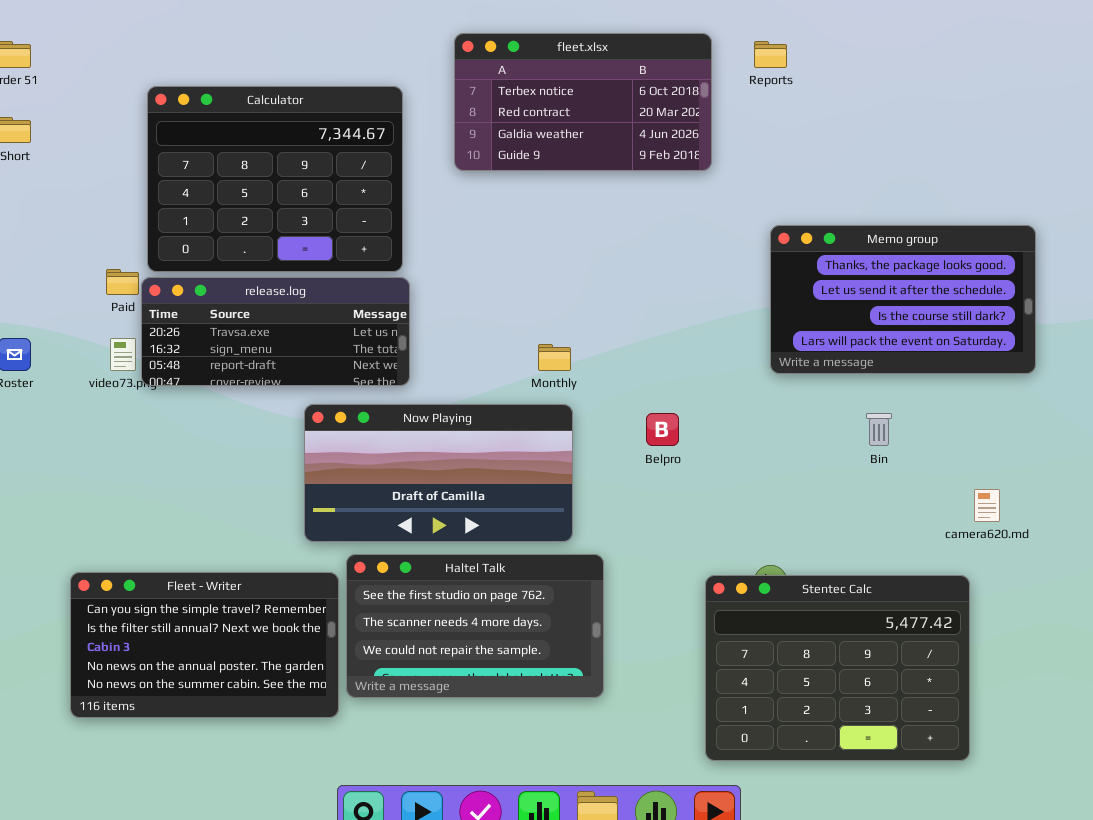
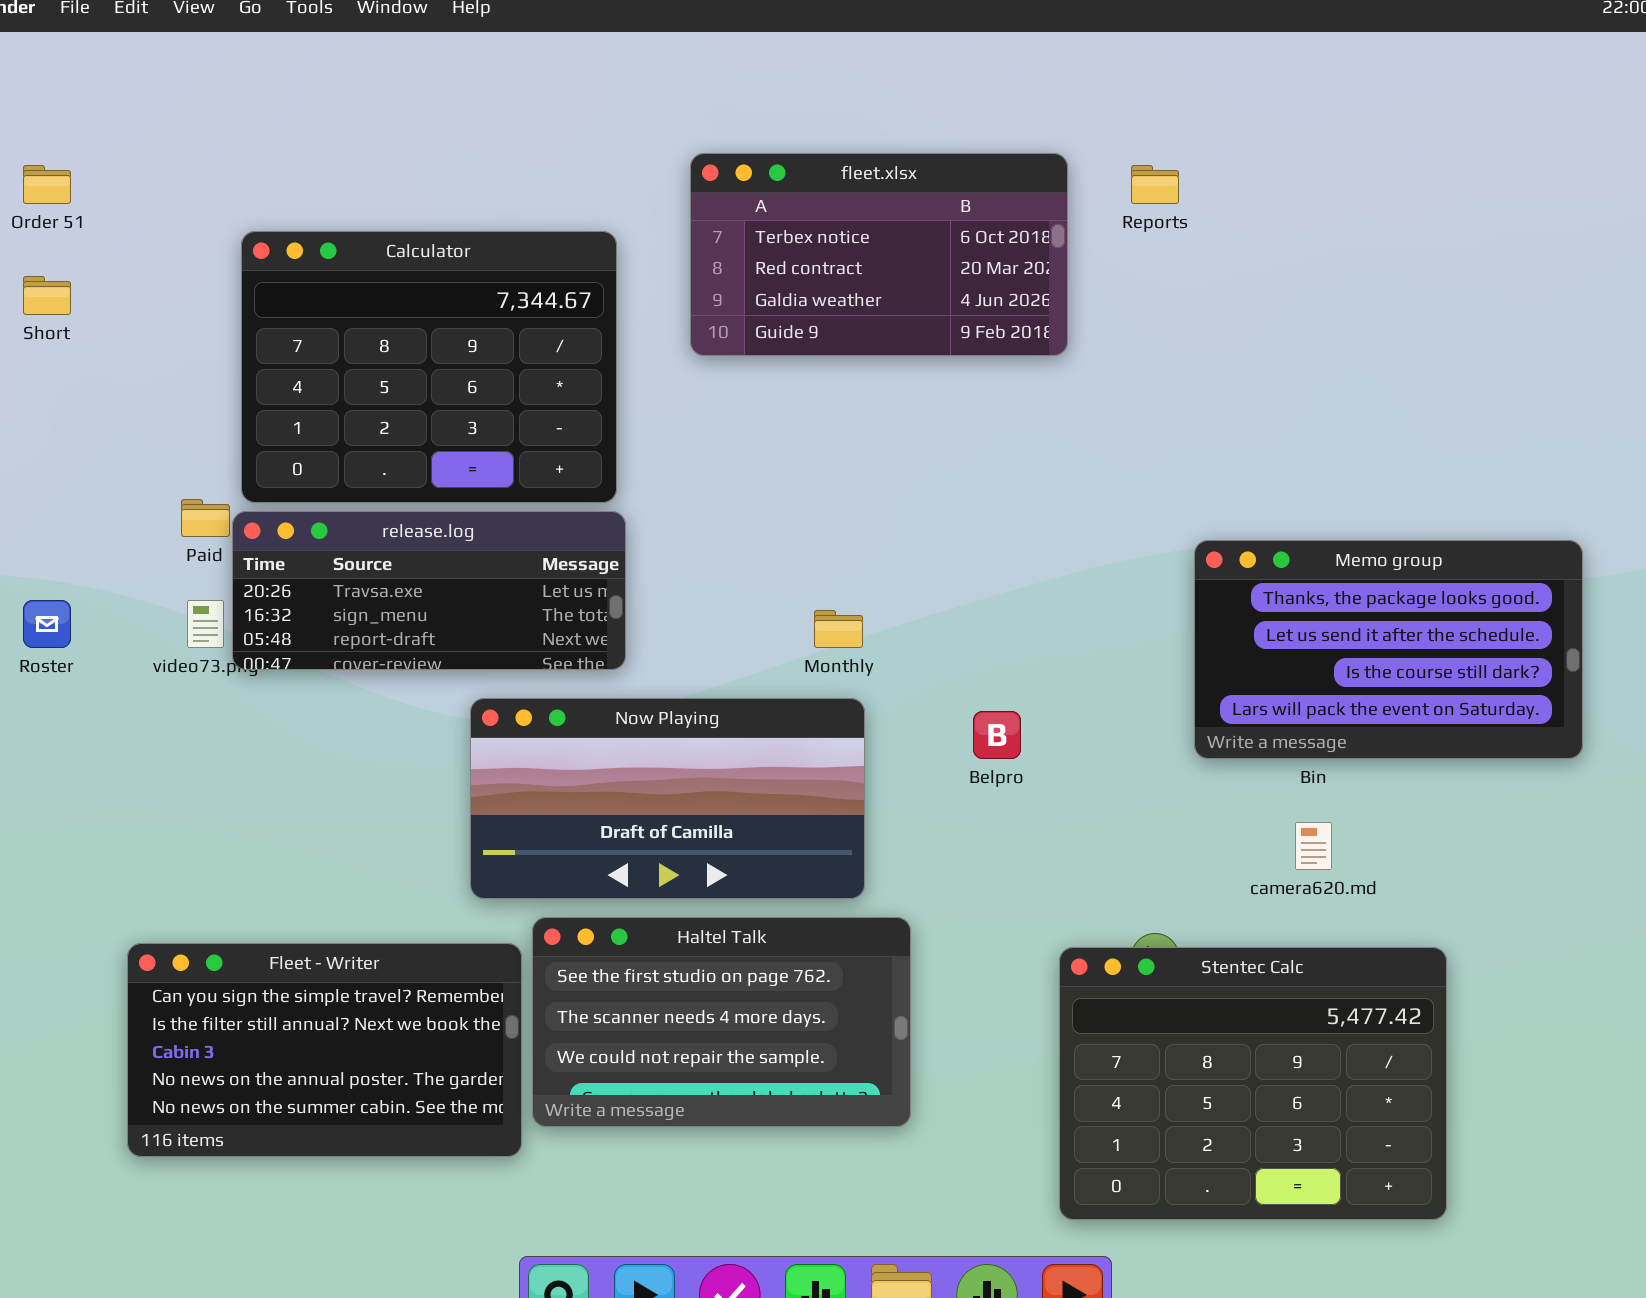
Memo group: [770,225,1036,374] -> [1194,540,1583,759], moved
camera620.md: [974,489,1000,522] -> [1295,822,1332,870], moved

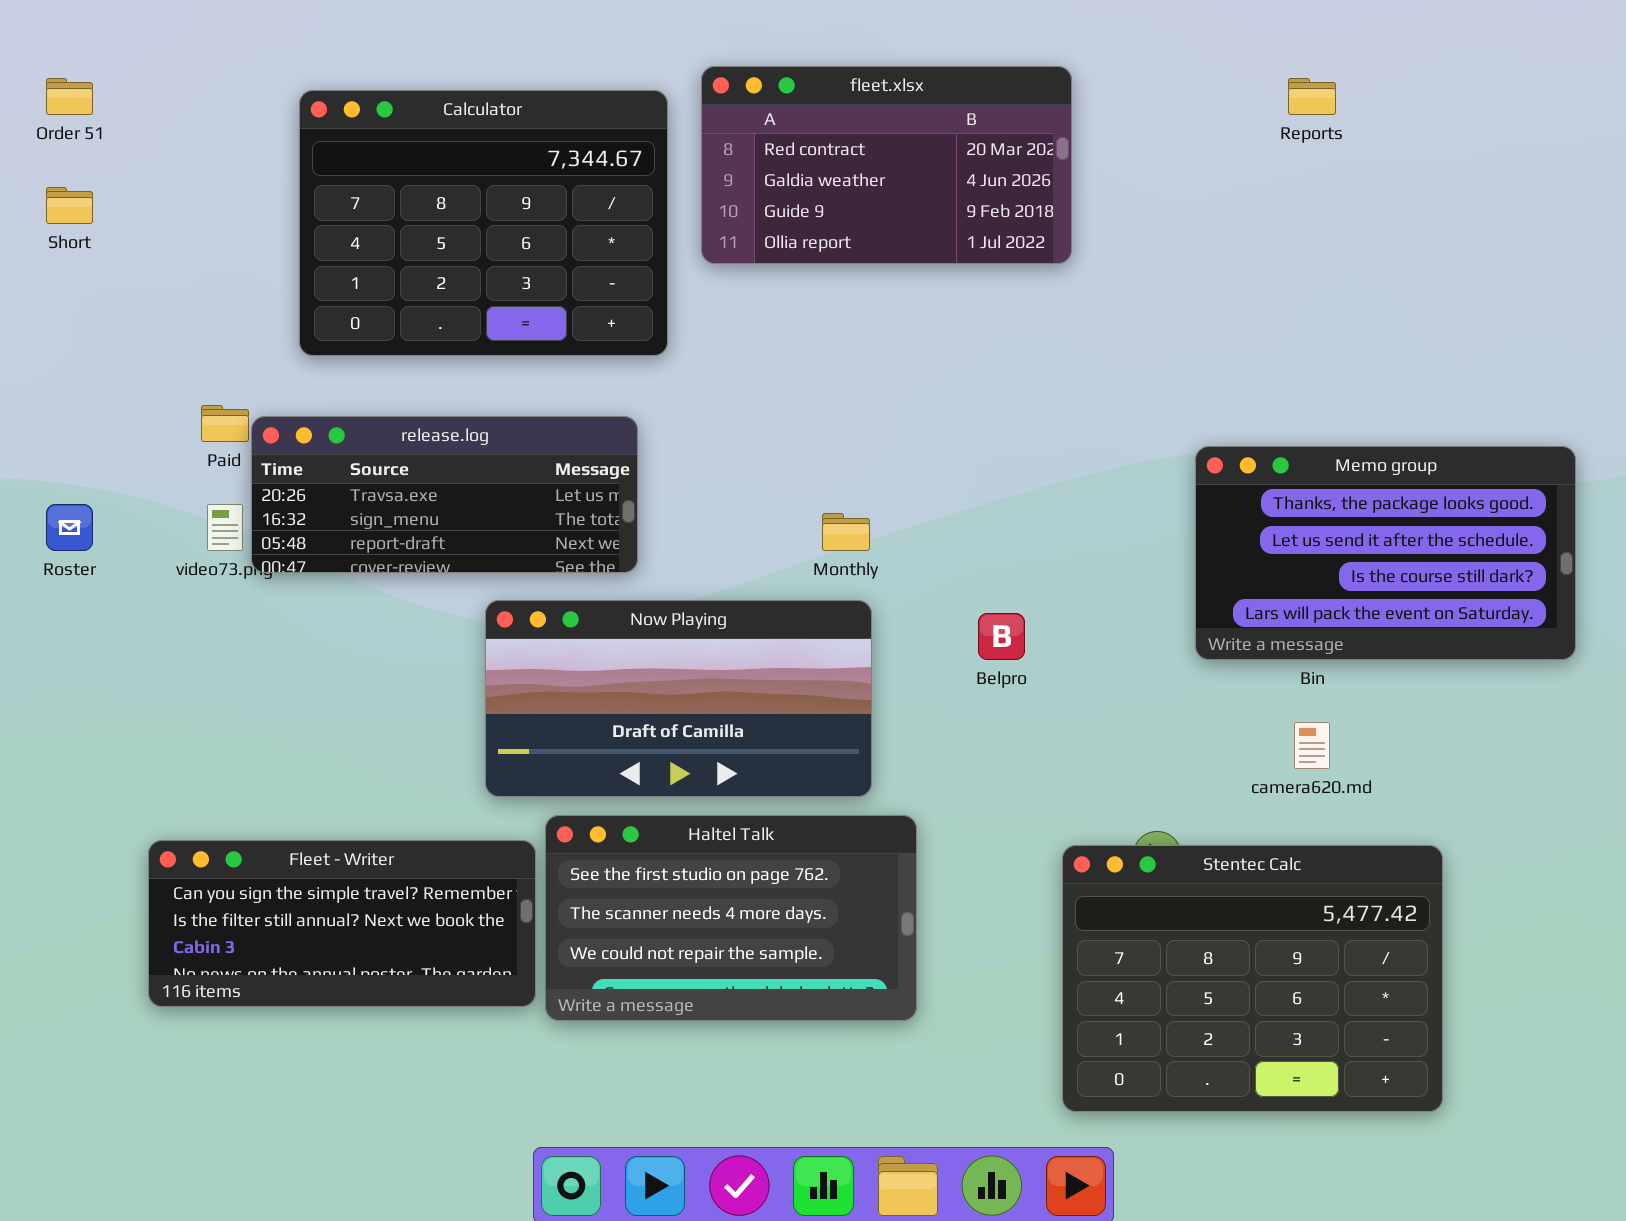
fleet.xlsx: [690,153,1068,356] -> [701,66,1072,264], scrolled down 1 row
Reports: [1131,165,1179,204] -> [1288,78,1336,115], moved
Calculator: [241,231,617,503] -> [299,90,668,356], moved
Fleet - Writer: [127,943,522,1157] -> [148,840,536,1007], resized

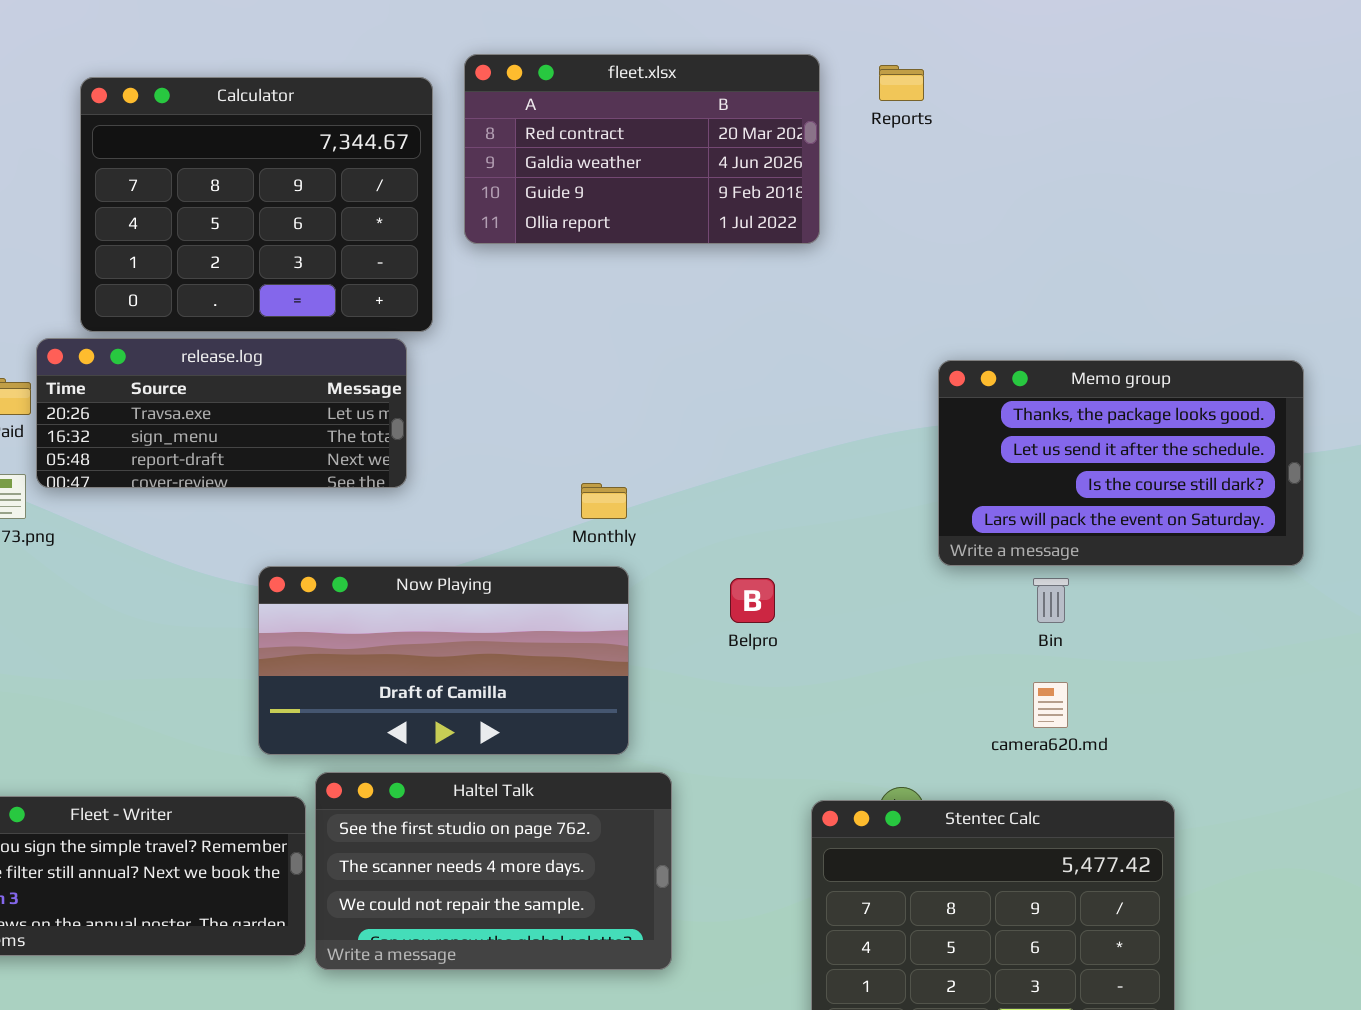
Reports: [1288,78,1336,115] -> [879,65,924,101], moved
release.log: [251,416,638,573] -> [36,338,407,488], moved
Memo group: [1195,446,1576,660] -> [938,360,1304,566], moved

